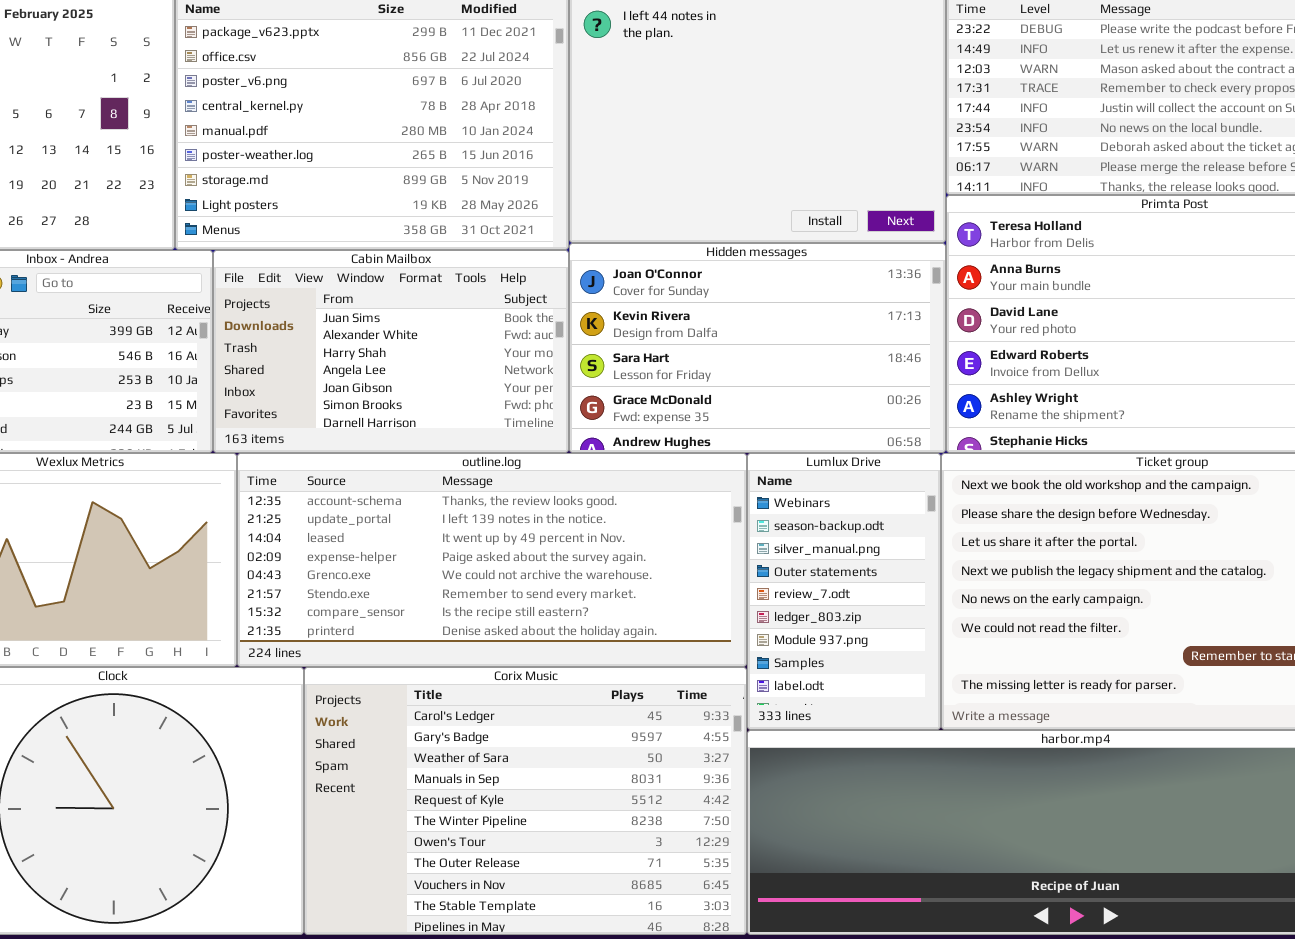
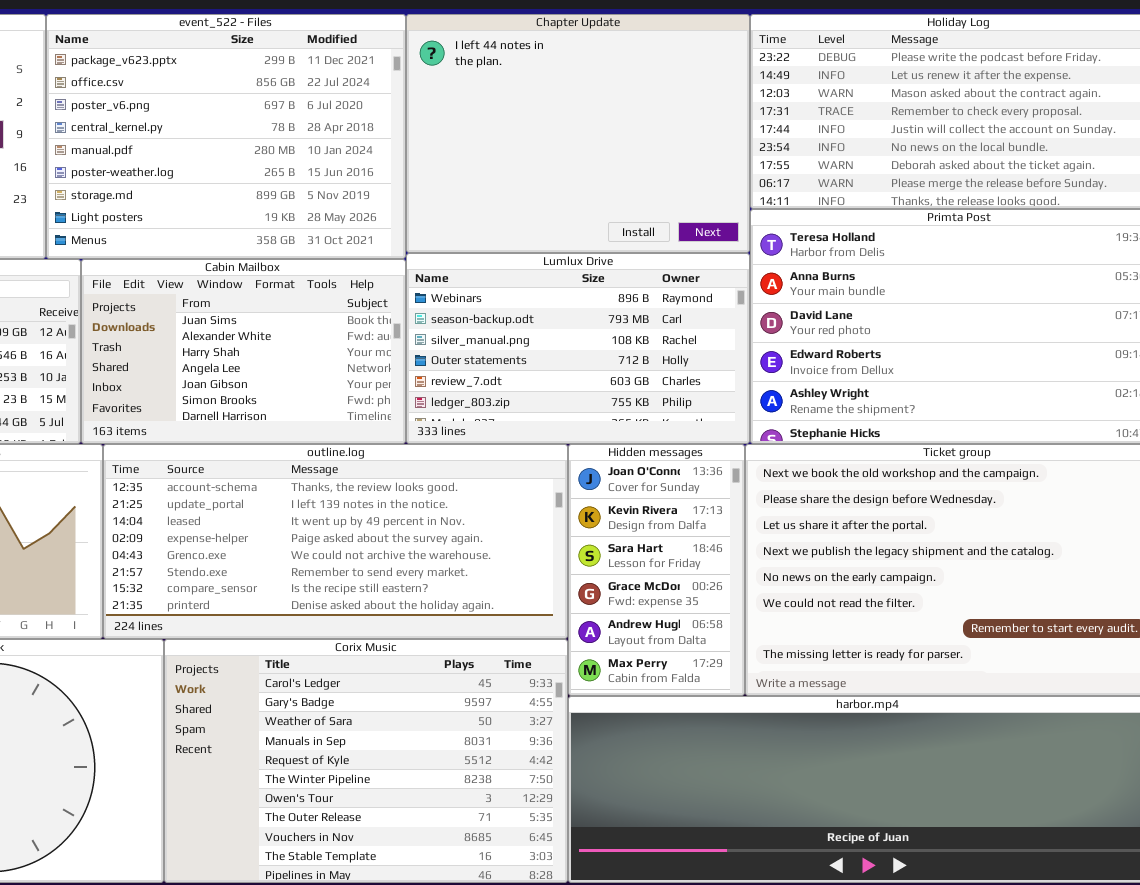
Hidden messages: [569,243,946,453] -> [568,444,745,696], moved, resized
Lumlux Drive: [747,453,941,730] -> [406,253,750,444], moved, resized

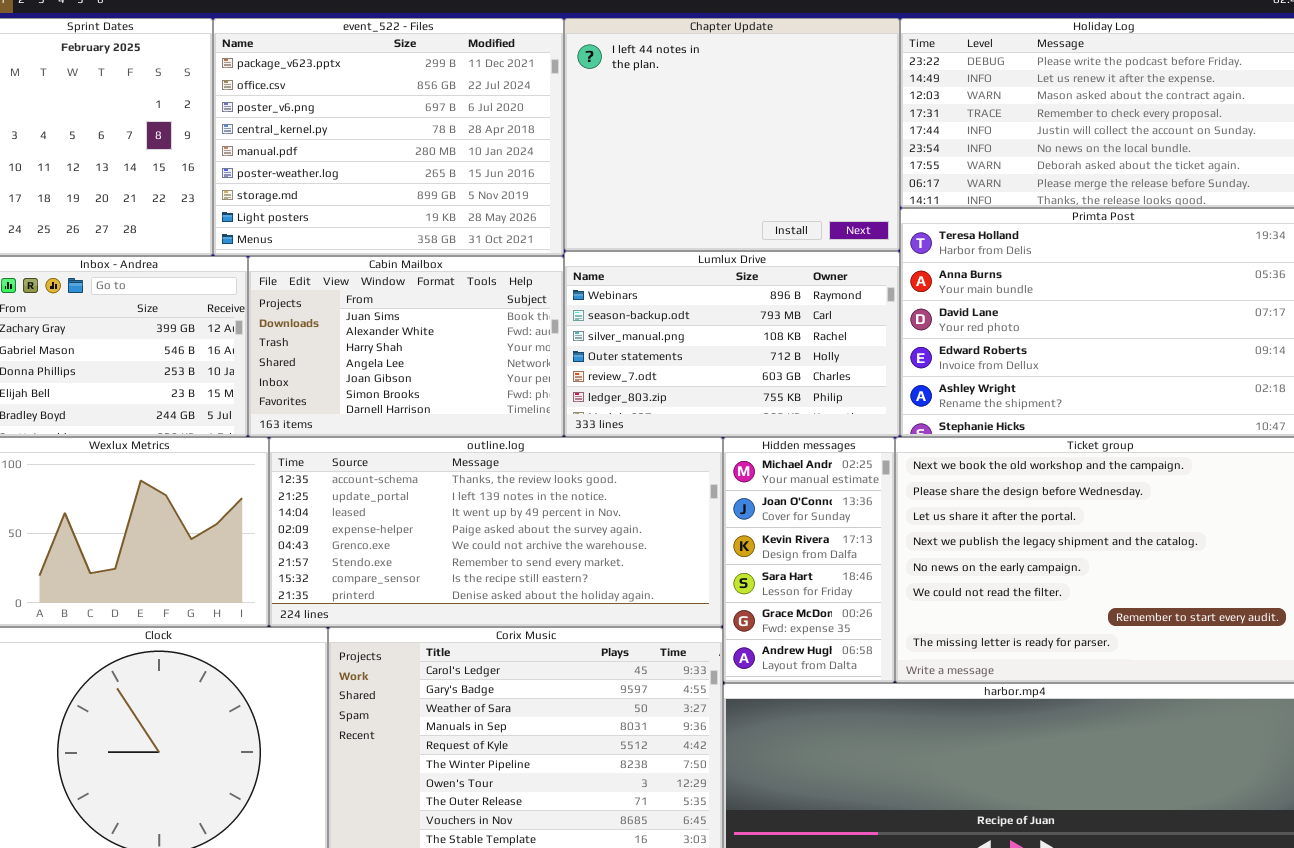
Hidden messages: [568,444,745,696] -> [723,437,895,683], scrolled up 1 row

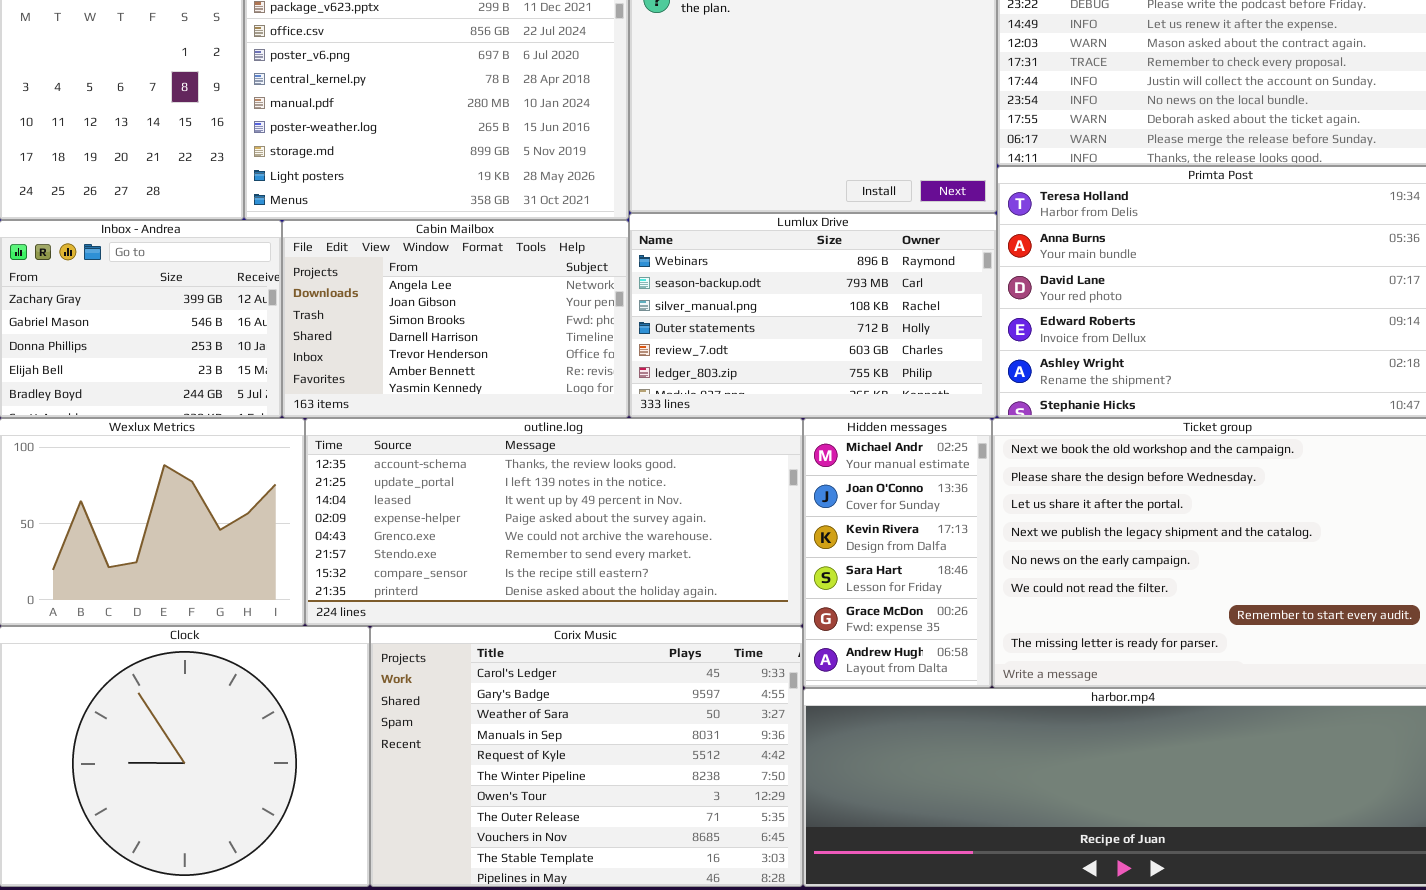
Cabin Mailbox: [248,256,564,437] -> [282,220,629,418], scrolled down 3 rows

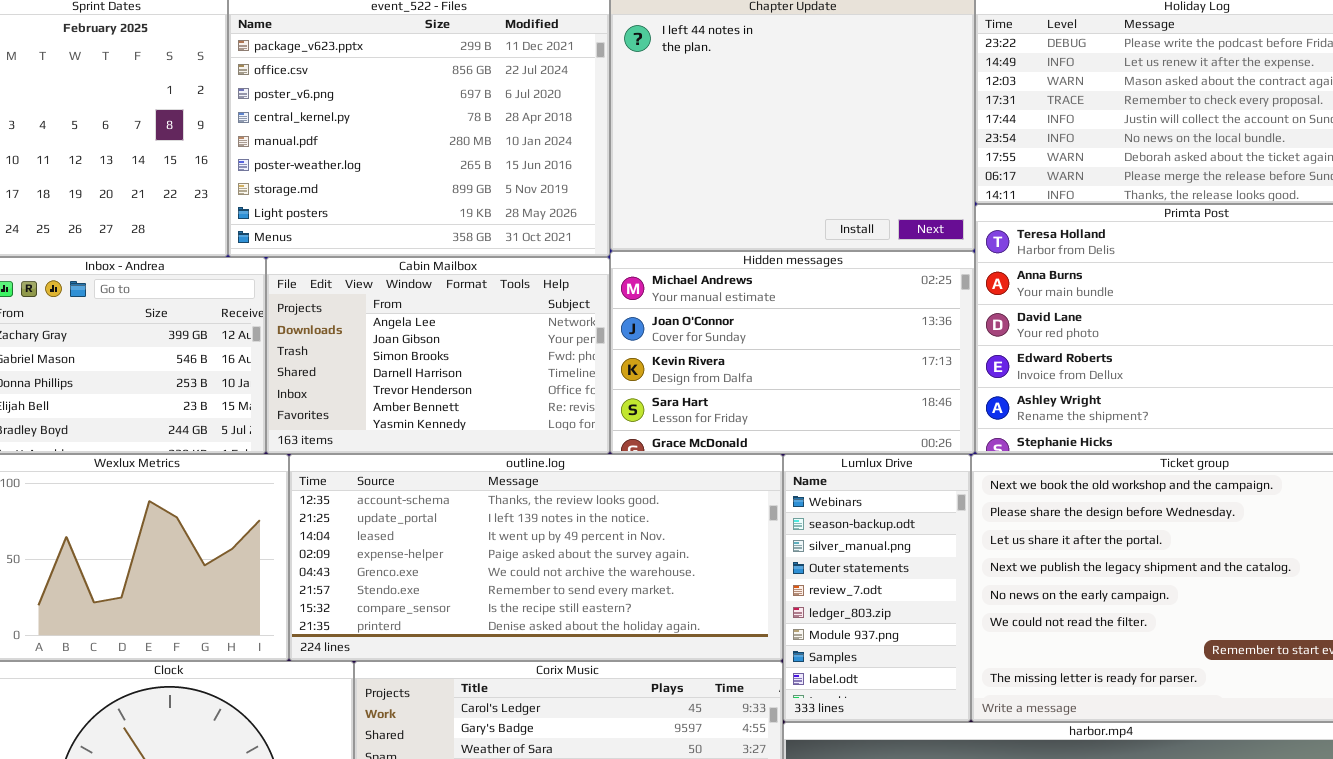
Lumlux Drive: [629,213,997,418] -> [783,454,971,722], moved, resized
Hidden messages: [803,418,992,688] -> [610,251,975,454], moved, resized

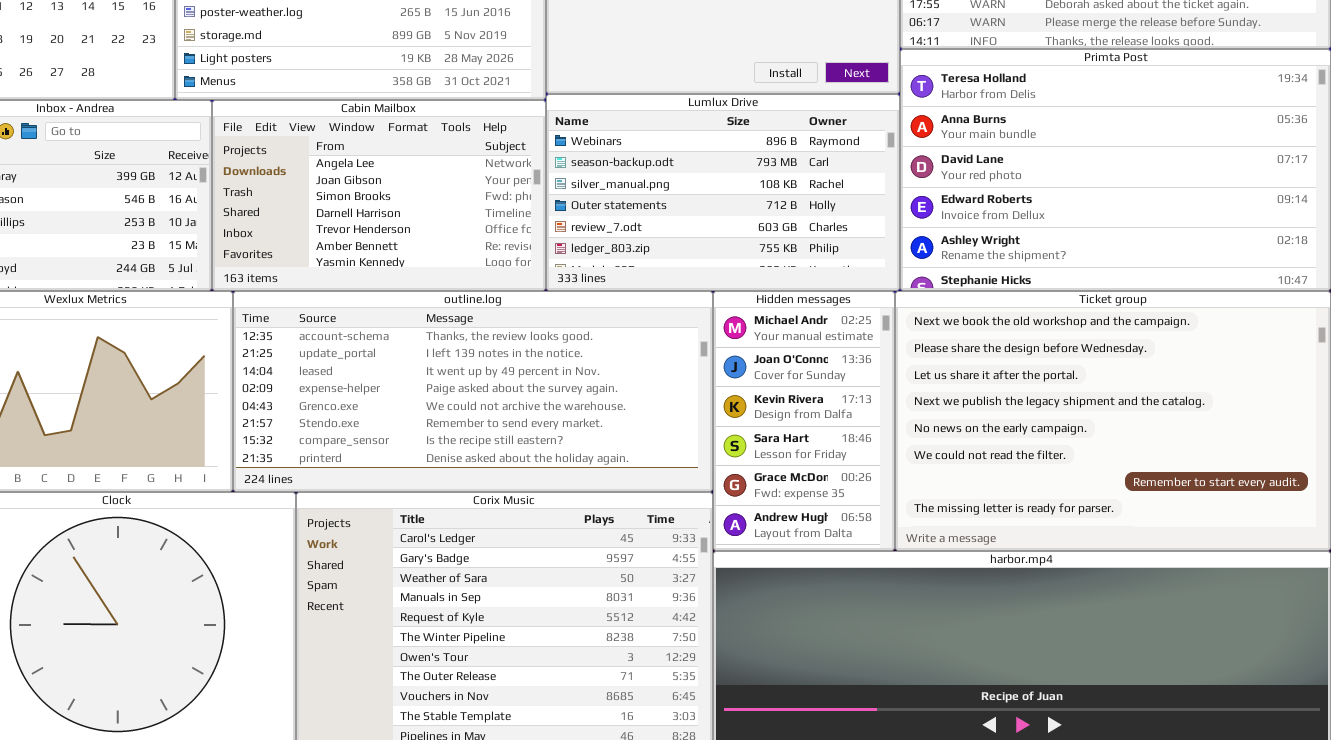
Hidden messages: [610,251,975,454] -> [713,291,895,551], moved, resized
Lumlux Drive: [783,454,971,722] -> [546,94,900,291], moved, resized

